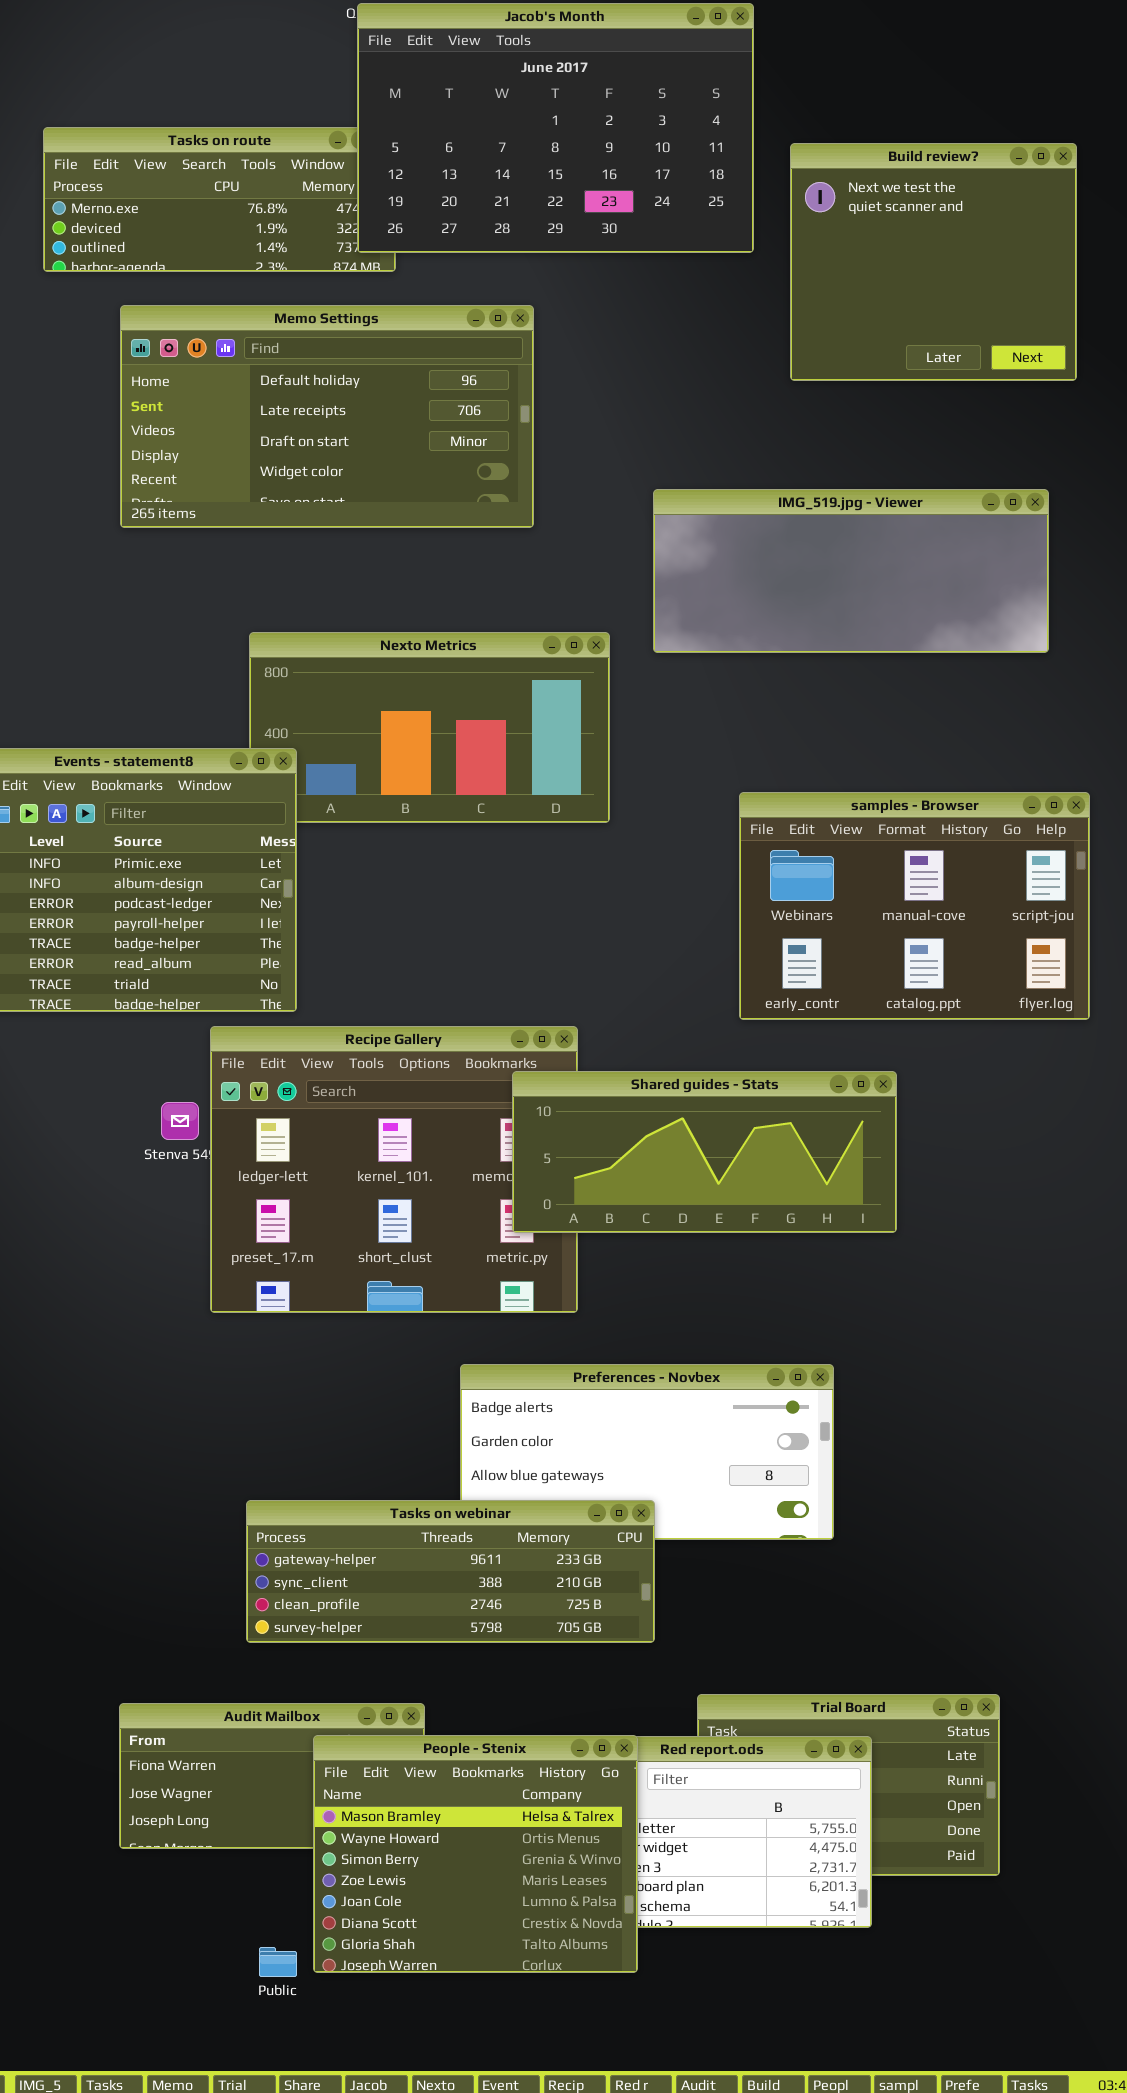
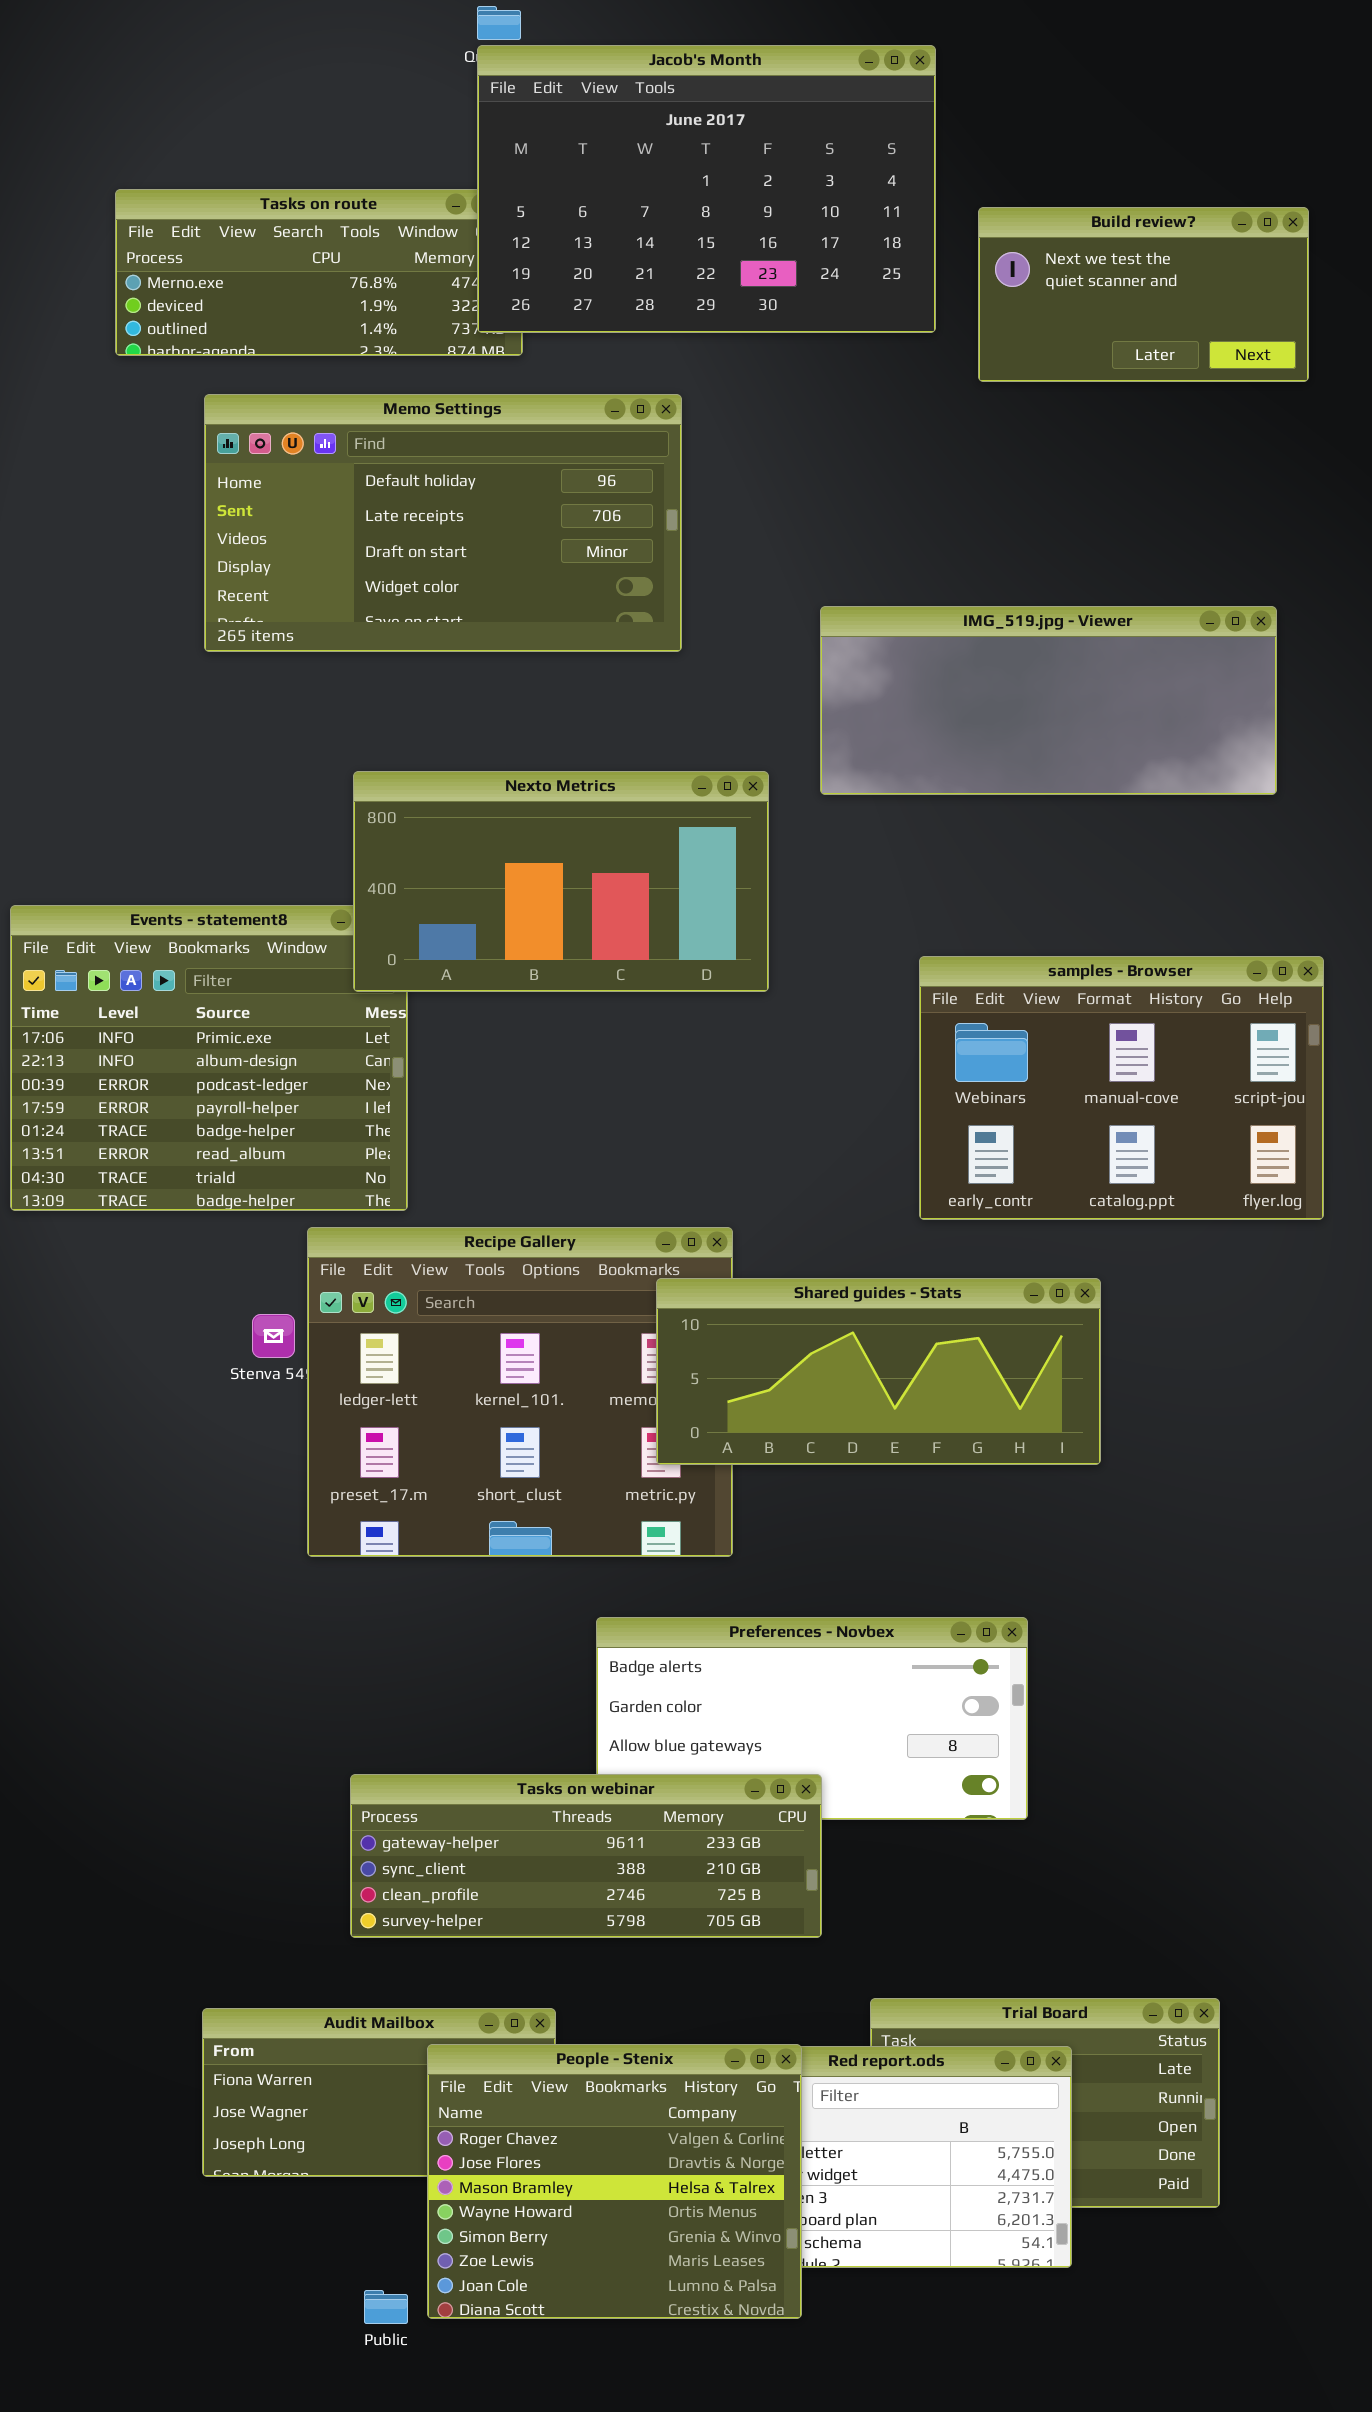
Build review?: [790,143,1077,381] -> [978,207,1309,382], resized
Nexto Metrics: [249,632,610,823] -> [353,771,769,992], raised
People - Stenix: [313,1735,638,1973] -> [427,2044,802,2319], scrolled up 2 rows

